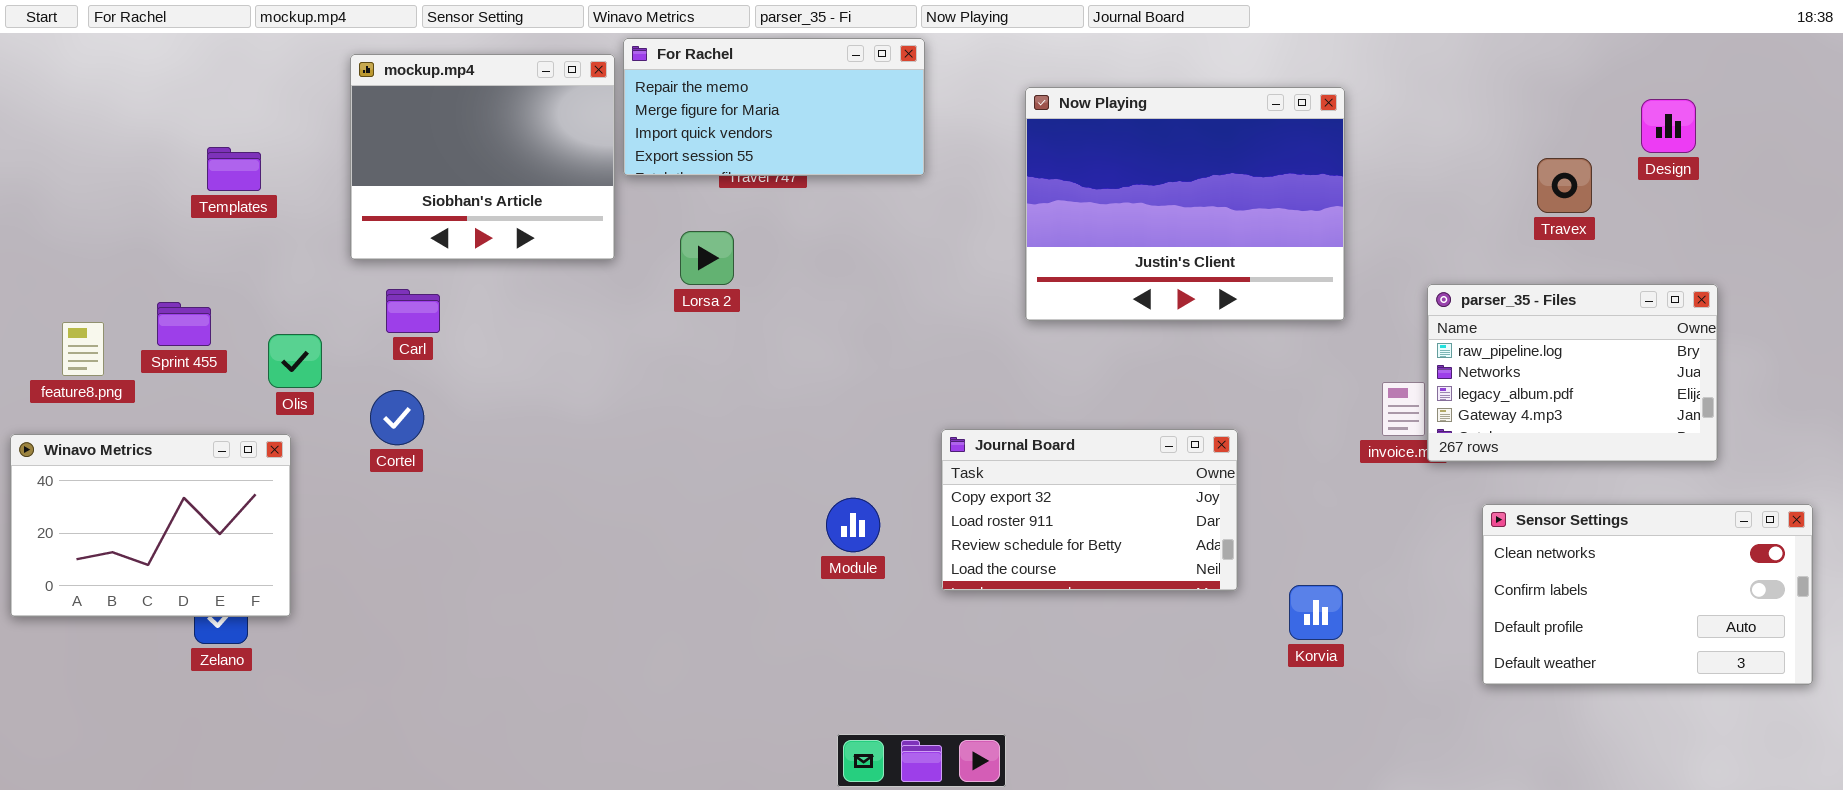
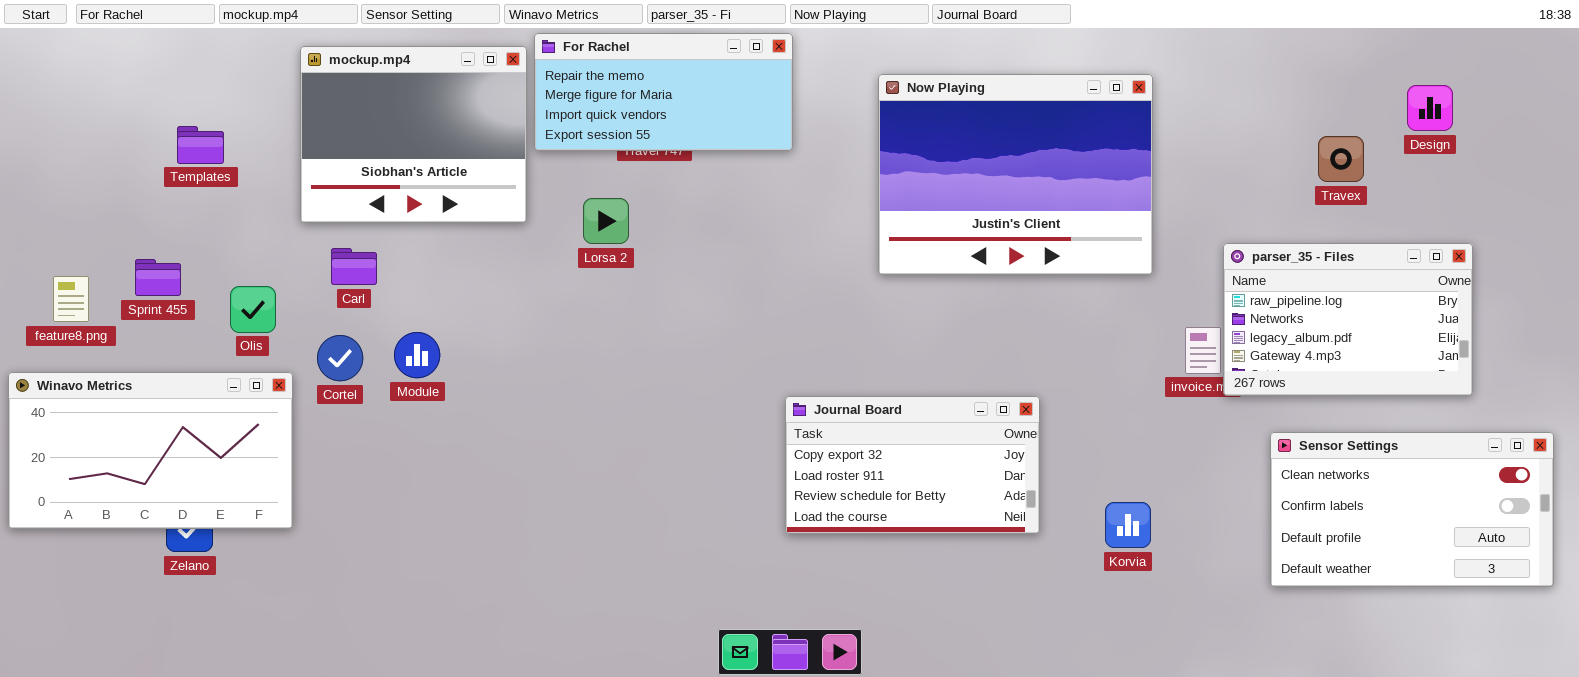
Journal Board: [941,429,1238,591] -> [785,396,1040,534], moved
Winavo Metrics: [10,434,291,617] -> [8,372,293,529], resized
Module: [826,498,880,552] -> [394,332,440,378], moved

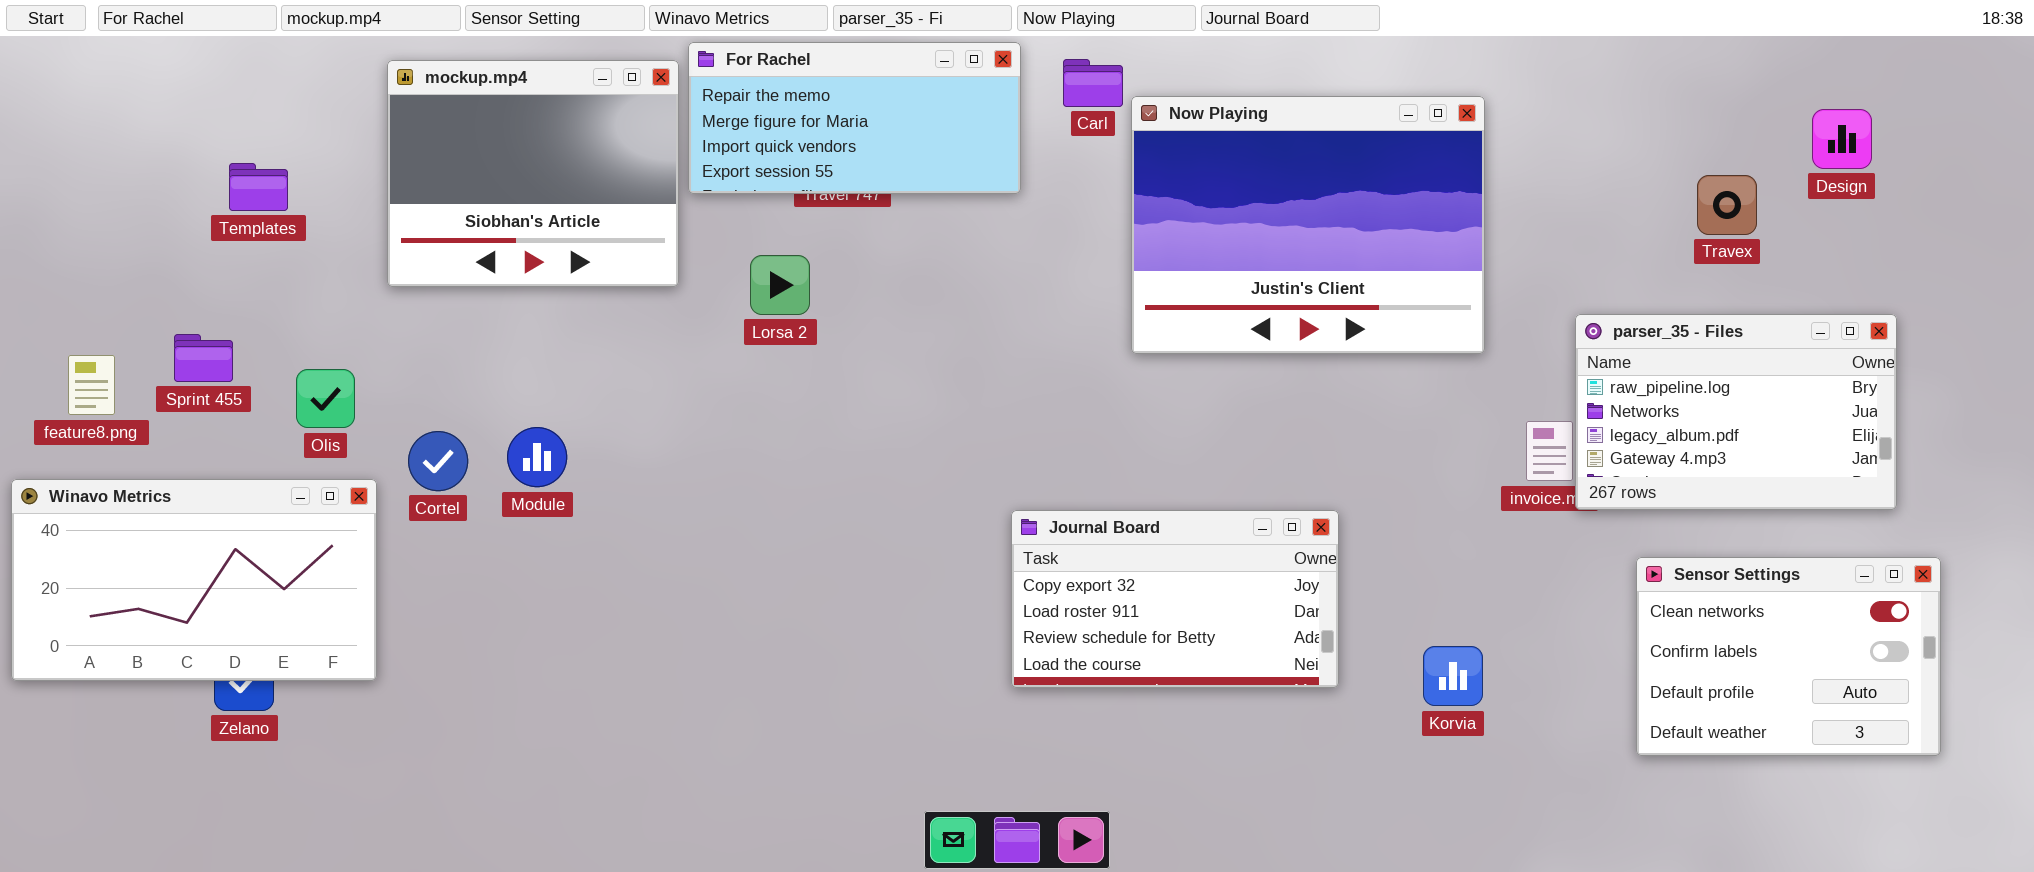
Carl: [331,248,377,285] -> [1063,59,1123,107], moved
Sensor Settings: [1270,432,1554,587] -> [1636,557,1941,756], resized

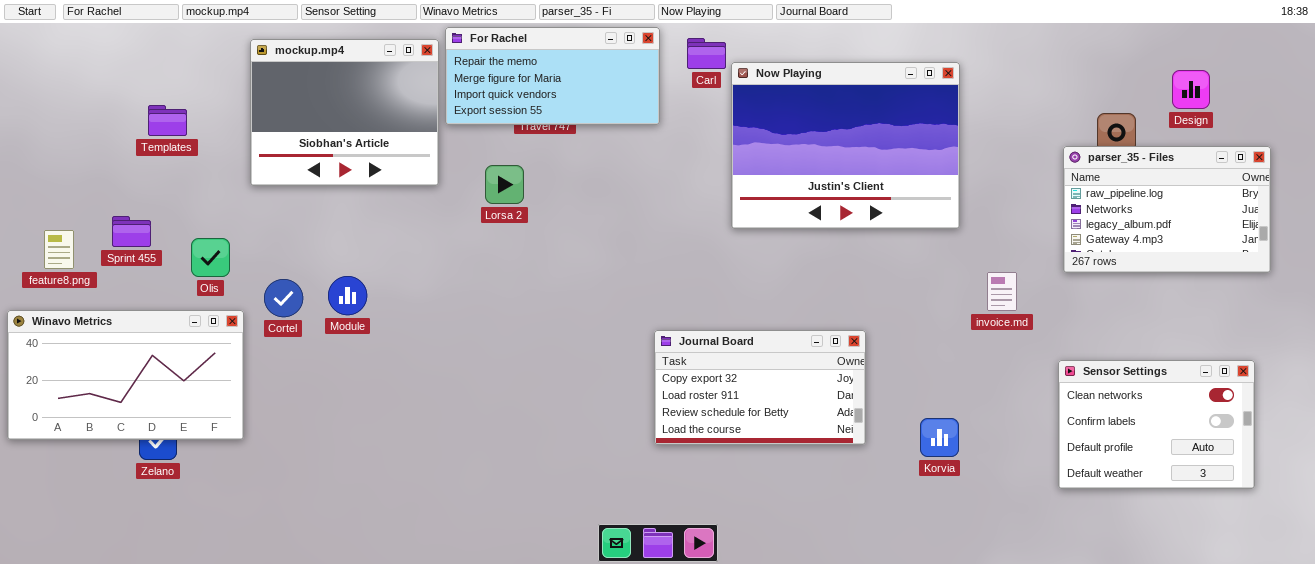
parser_35 - Files: [1575,314,1897,510] -> [1063,146,1271,273], moved

